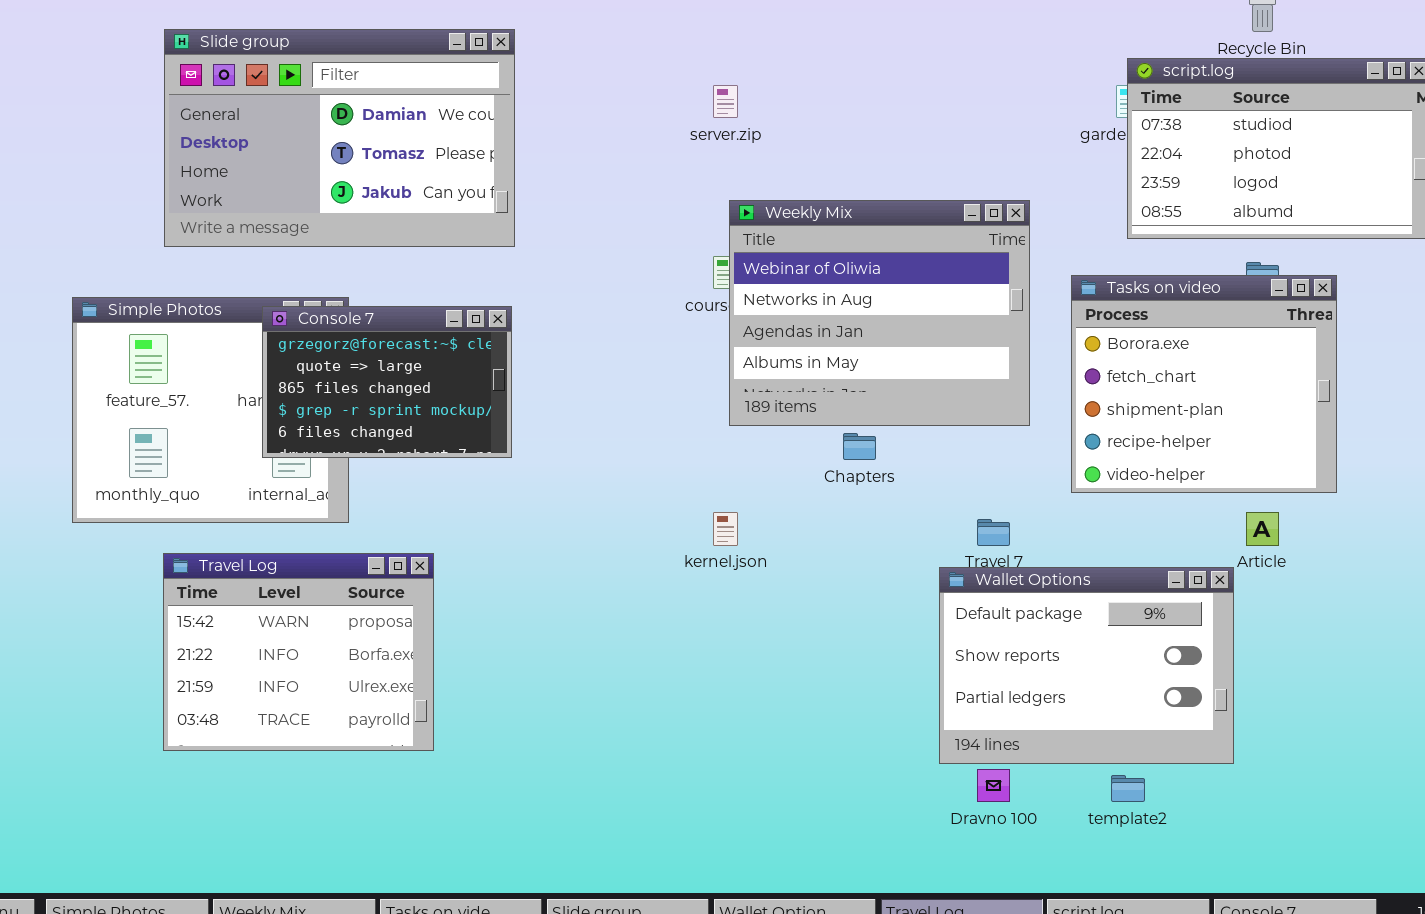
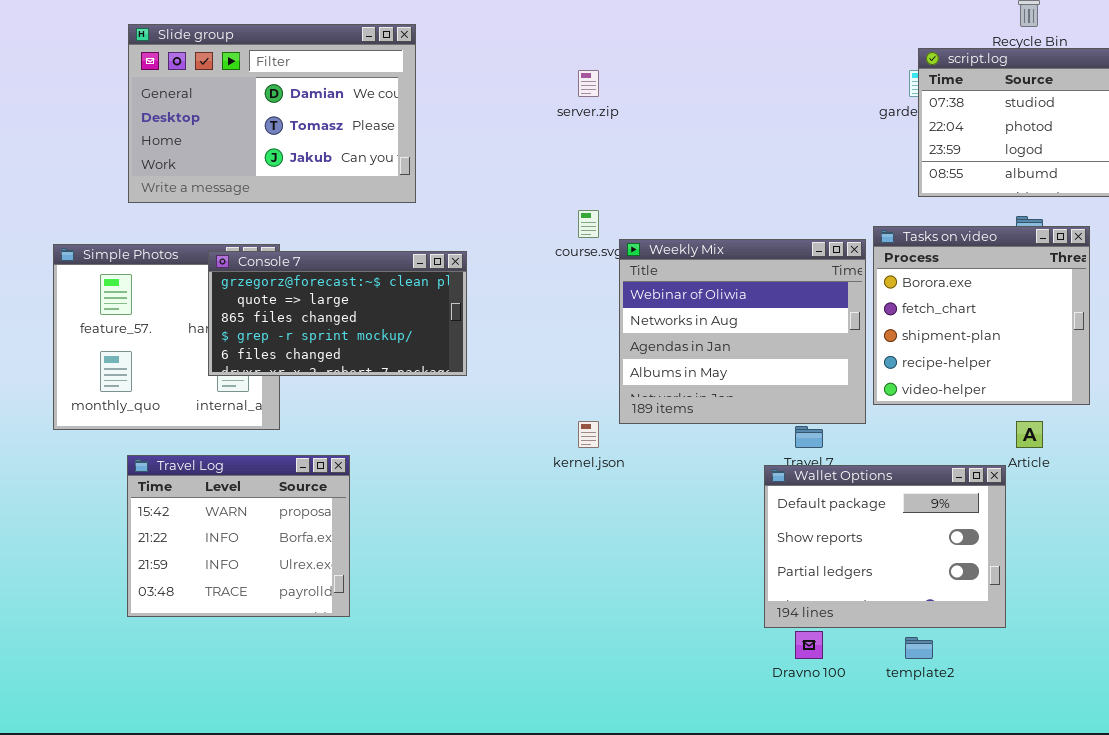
Weekly Mix: [729,200,1030,426] -> [619,239,866,424], moved
Console 7: [262,306,512,458] -> [208,251,467,376], resized

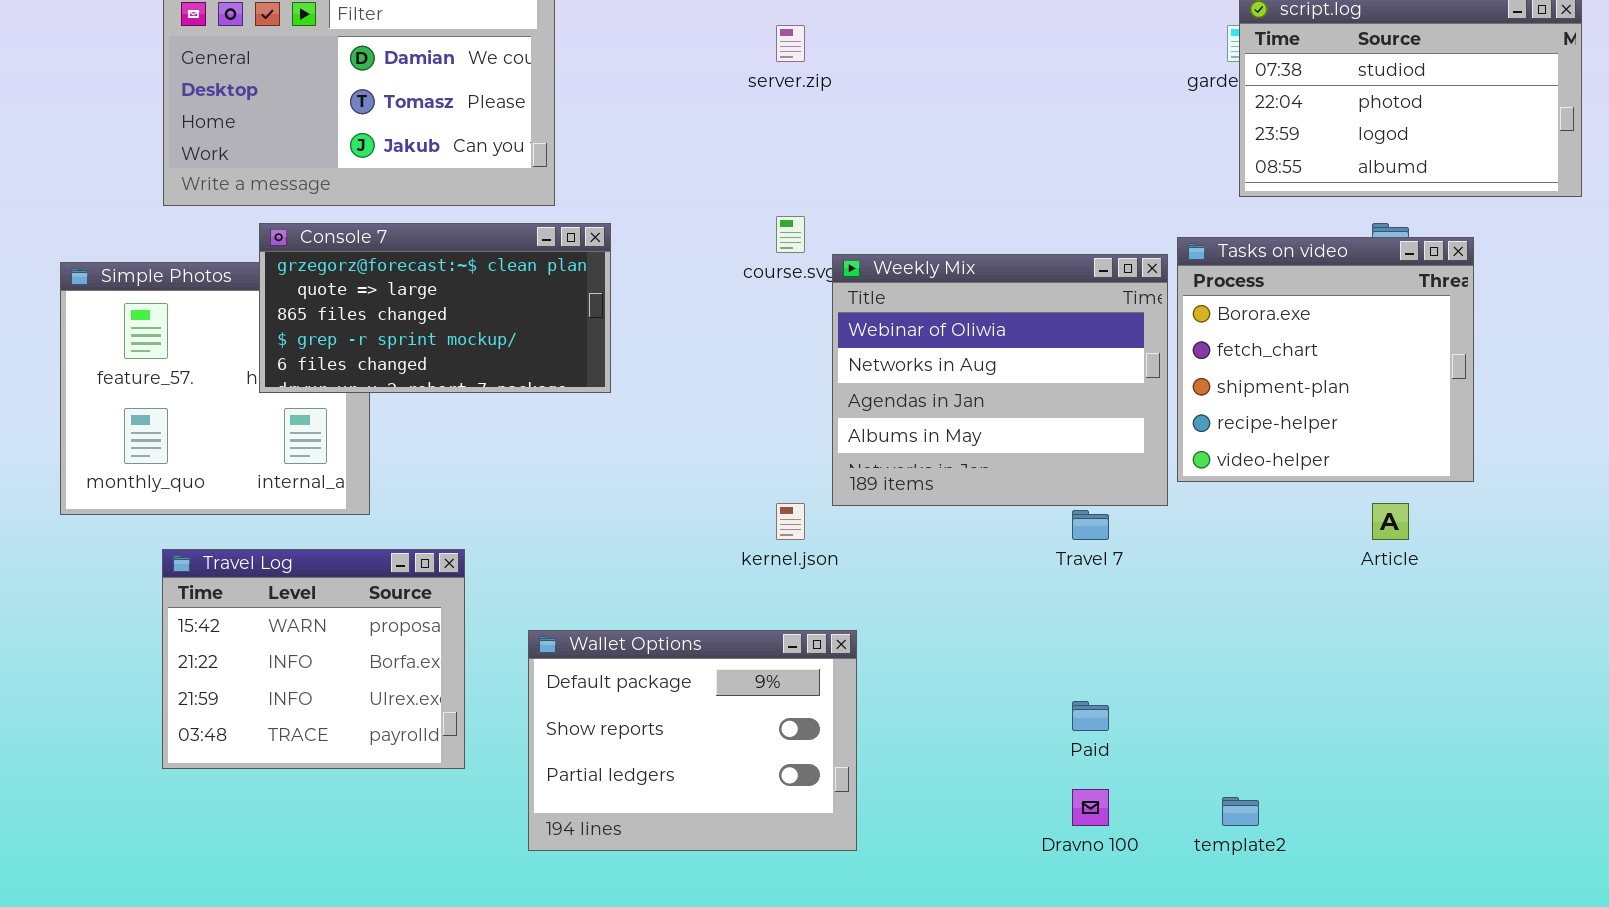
Console 7: [208,251,467,376] -> [259,223,611,393], moved
Wallet Options: [764,465,1006,628] -> [528,630,857,851], moved

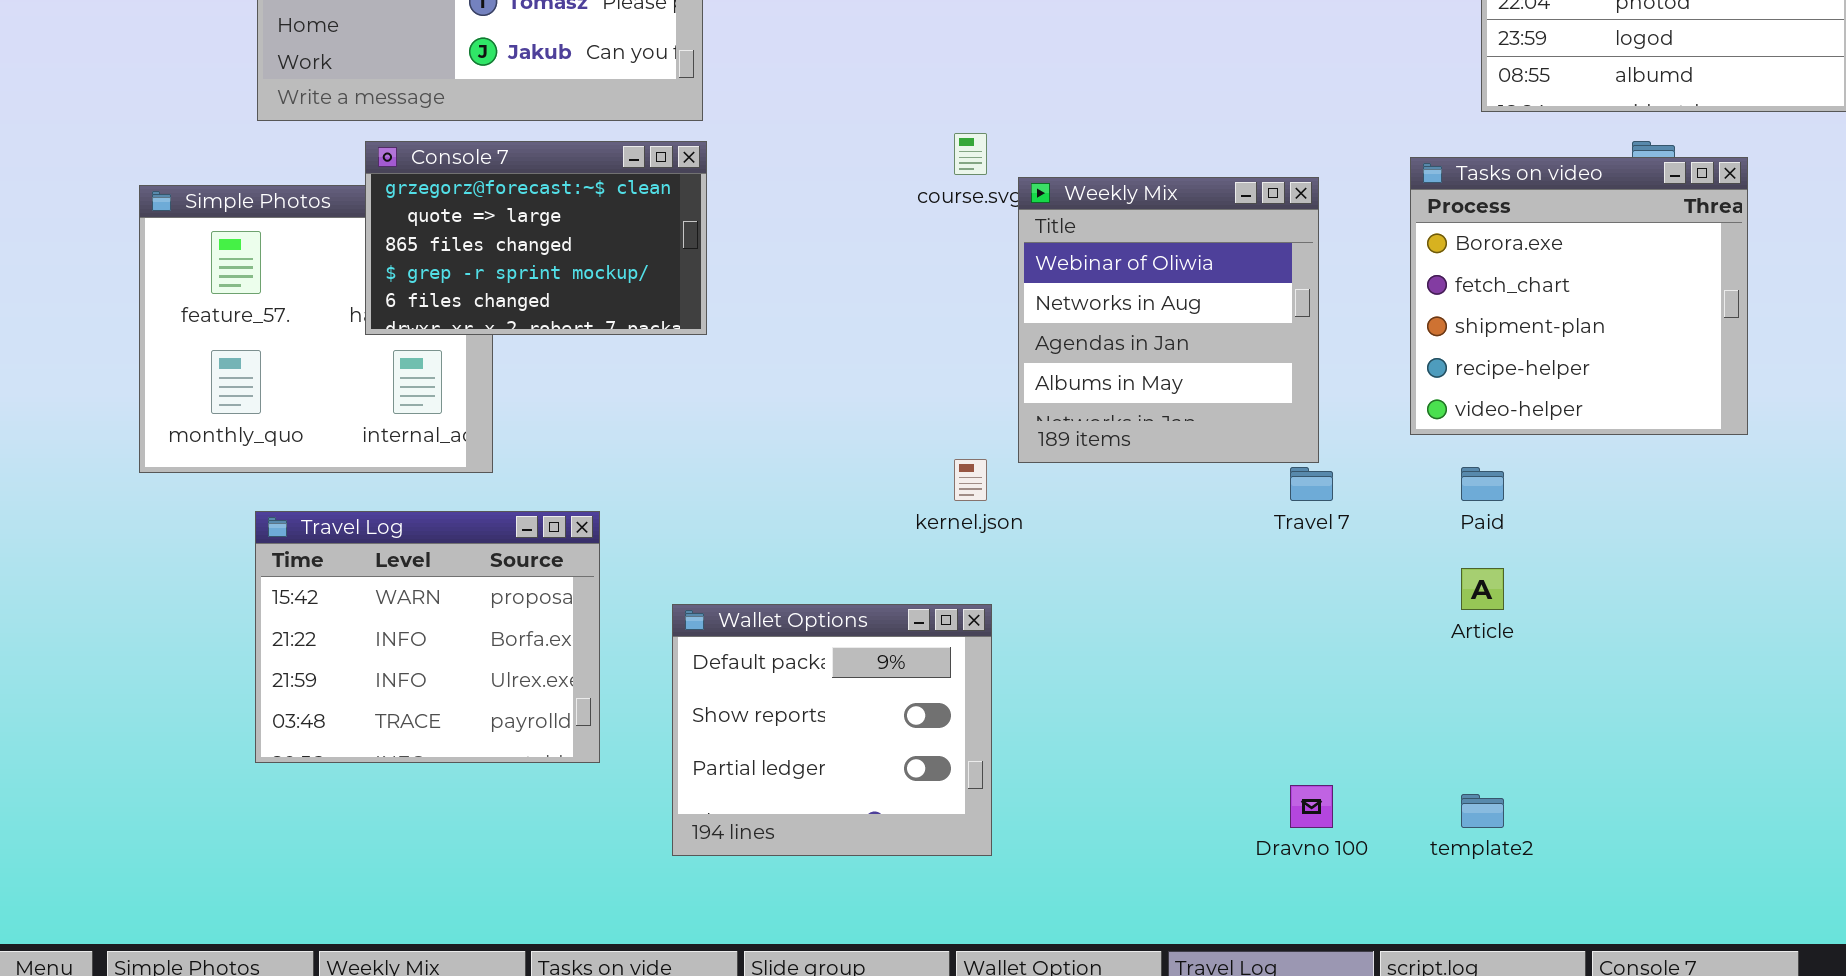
Console 7: [259,223,611,393] -> [365,141,707,335], resized
Weekly Mix: [832,254,1168,506] -> [1018,177,1319,463], resized
Article: [1372,503,1409,540] -> [1461,568,1504,610], moved
Wallet Options: [528,630,857,851] -> [672,604,992,856], resized
Paid: [1072,701,1109,731] -> [1461,467,1504,501], moved

